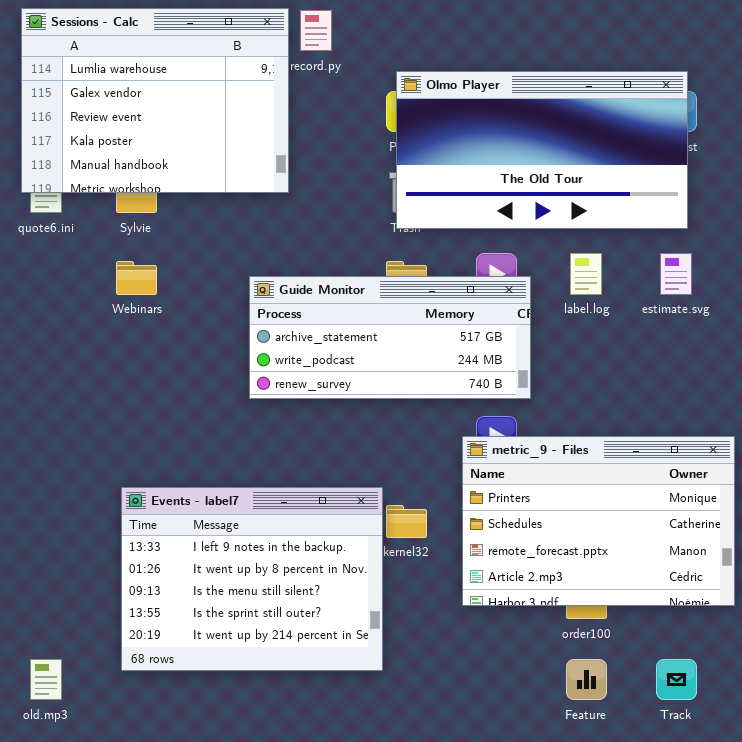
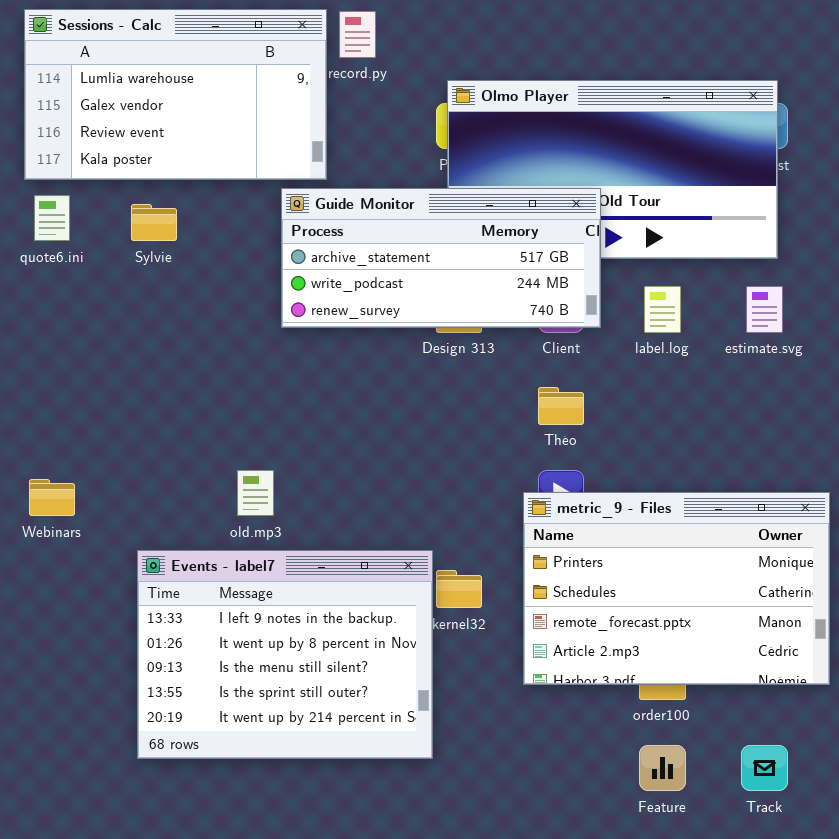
Sessions - Calc: [21,8,289,193] -> [24,9,327,180], resized
Webinars: [116,261,157,295] -> [29,479,75,516], moved
Guide Monitor: [249,276,531,399] -> [281,188,601,328], moved
old.mp3: [30,659,62,700] -> [237,470,274,516], moved

